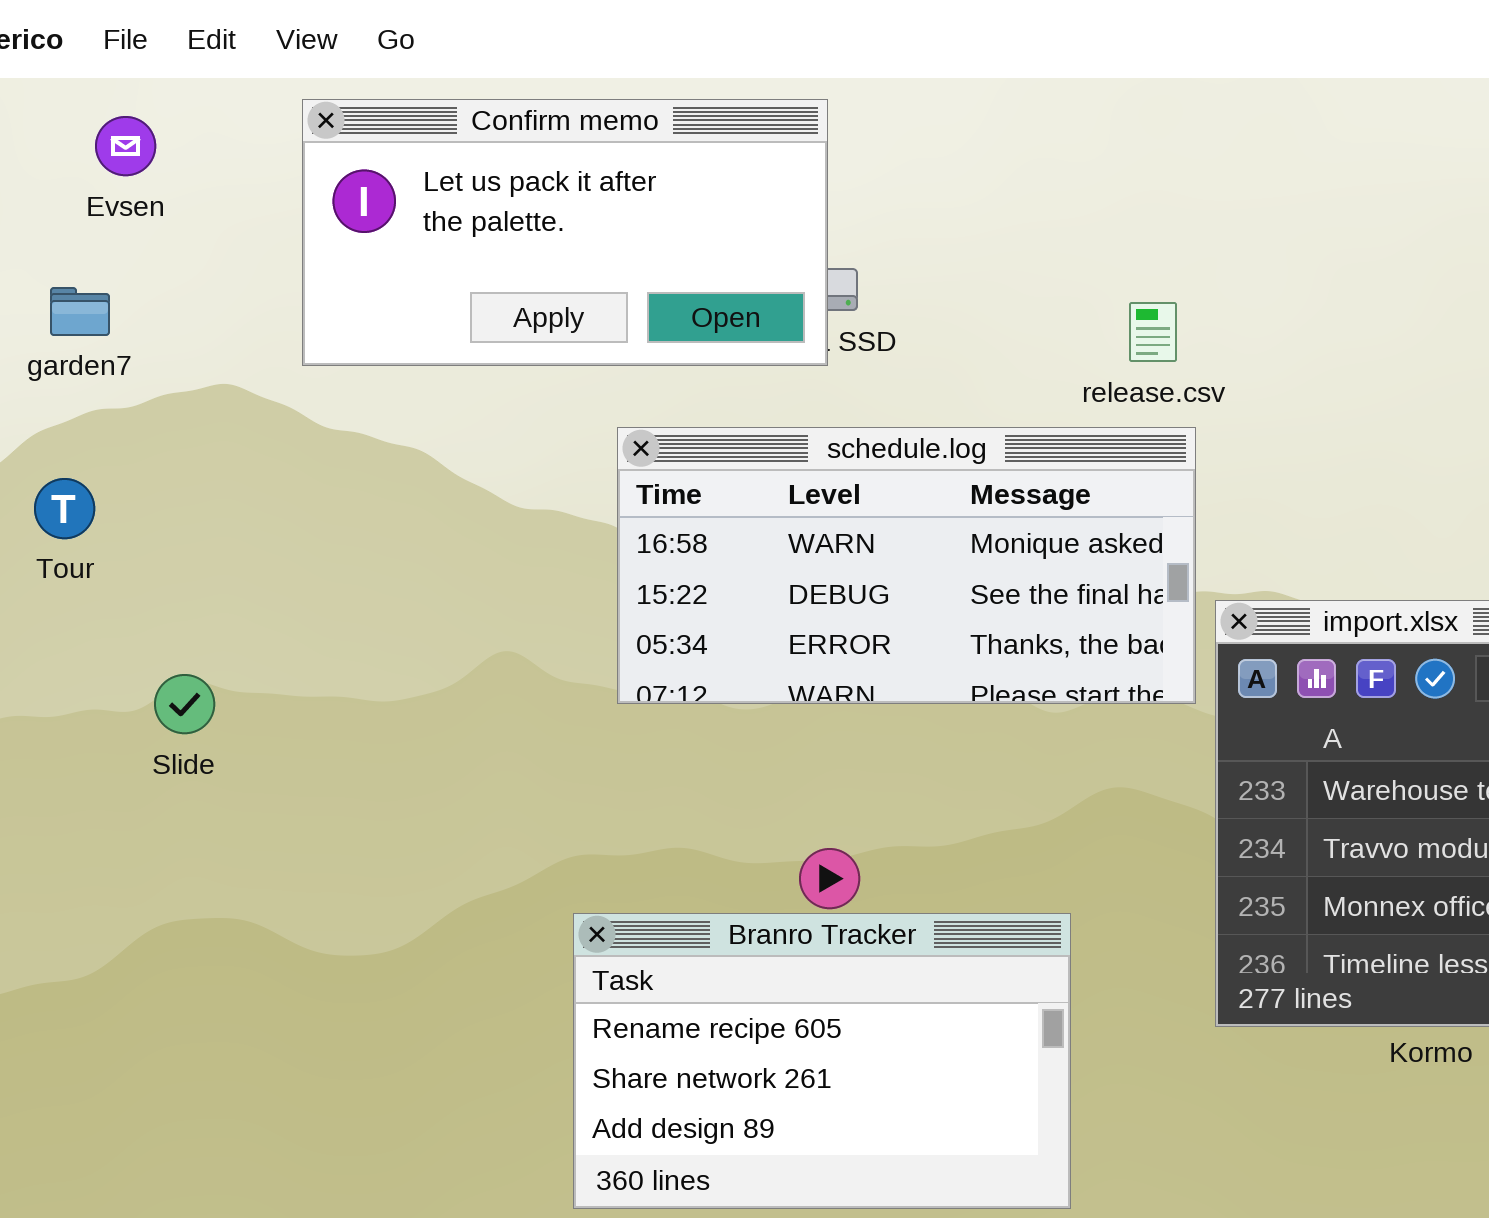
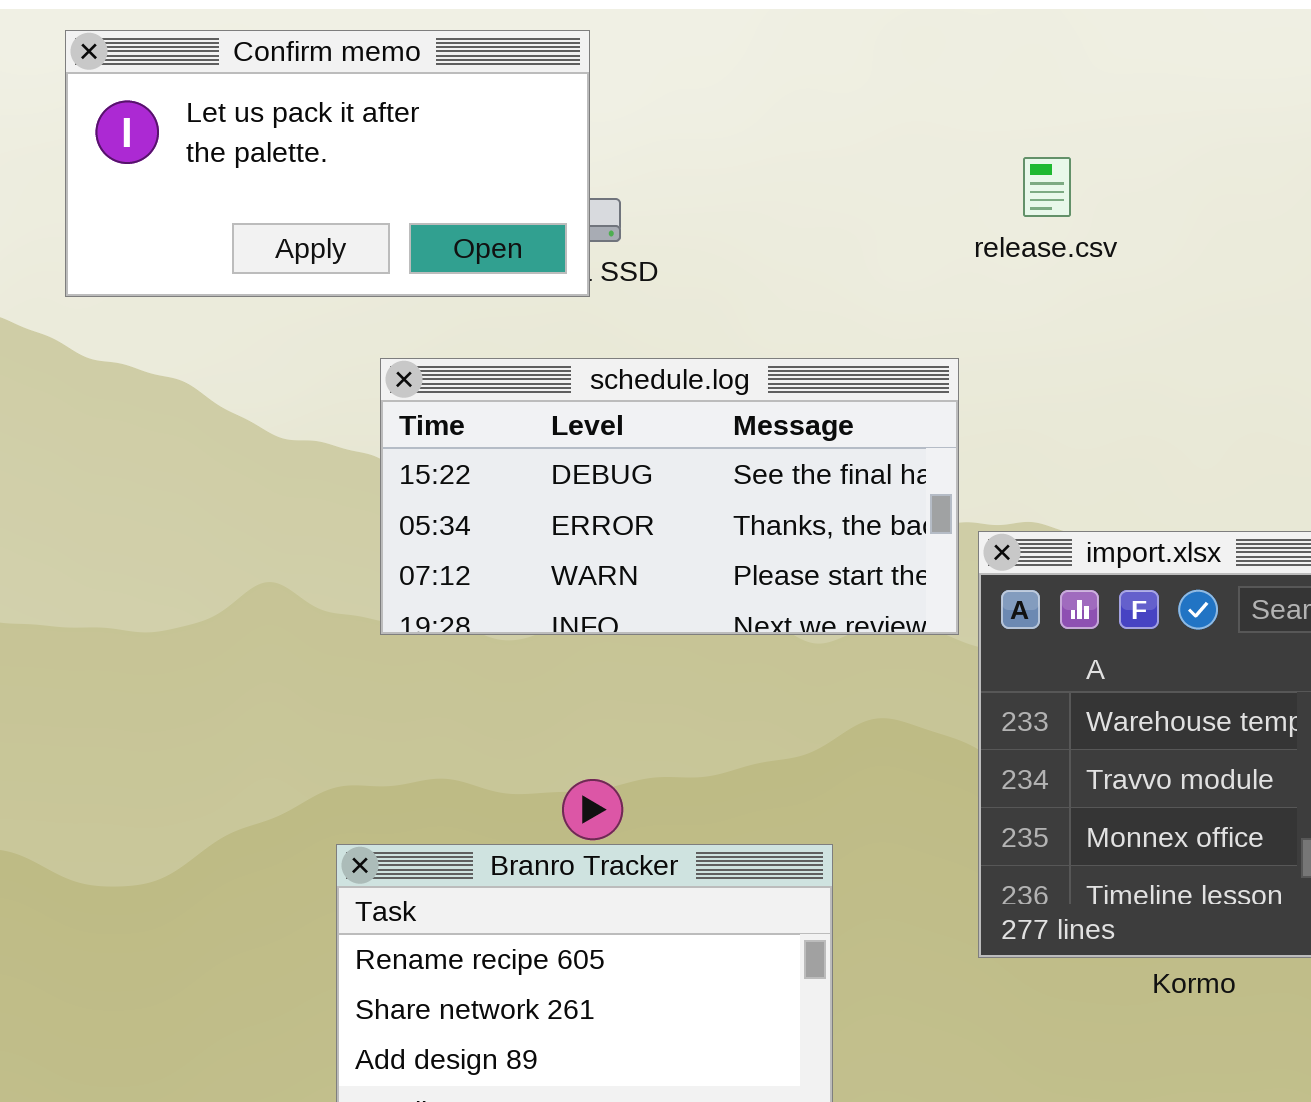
release.csv: [1129,302,1177,362] -> [1023,157,1071,217], moved
schedule.log: [617,427,1196,704] -> [380,358,959,635], scrolled down 1 row

